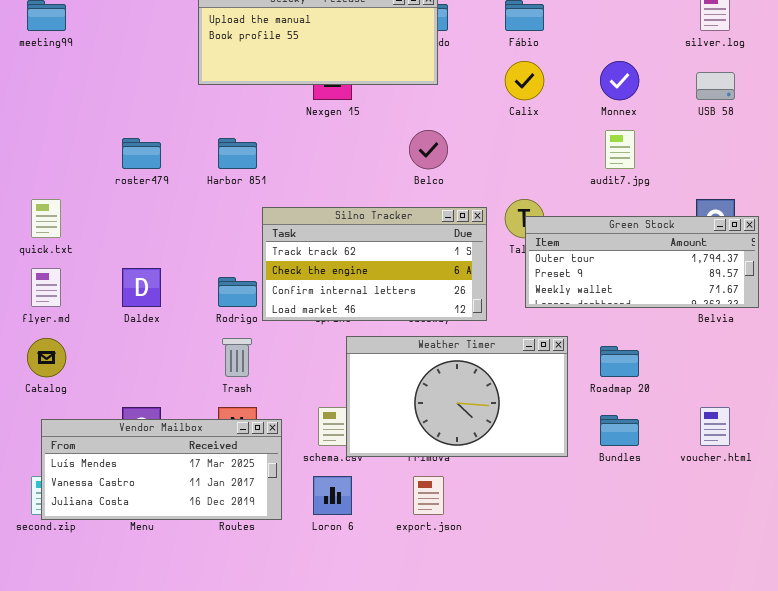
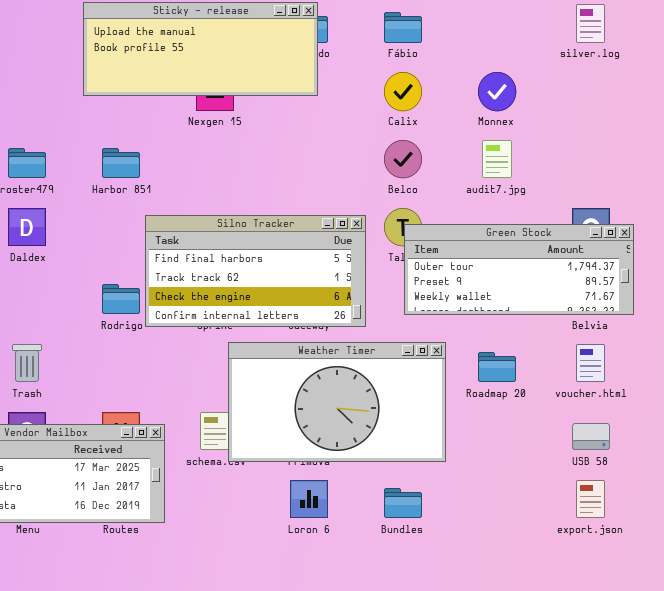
USB 58: [696,72,735,100] -> [572,423,610,450], moved
Belco: [409,130,448,169] -> [384,140,422,178], moved
Silno Tracker: [262,207,487,321] -> [145,215,366,327], scrolled up 1 row
Daldex: [122,268,161,307] -> [8,208,46,246], moved
Trash: [222,338,252,377] -> [12,344,42,382], moved
voucher.html: [700,407,730,446] -> [576,344,605,382], moved
Bundles: [600,415,639,446] -> [384,488,422,518], moved
Loron 6: [313,476,352,515] -> [290,480,328,518], moved
export.json: [413,476,444,515] -> [576,480,605,518], moved

